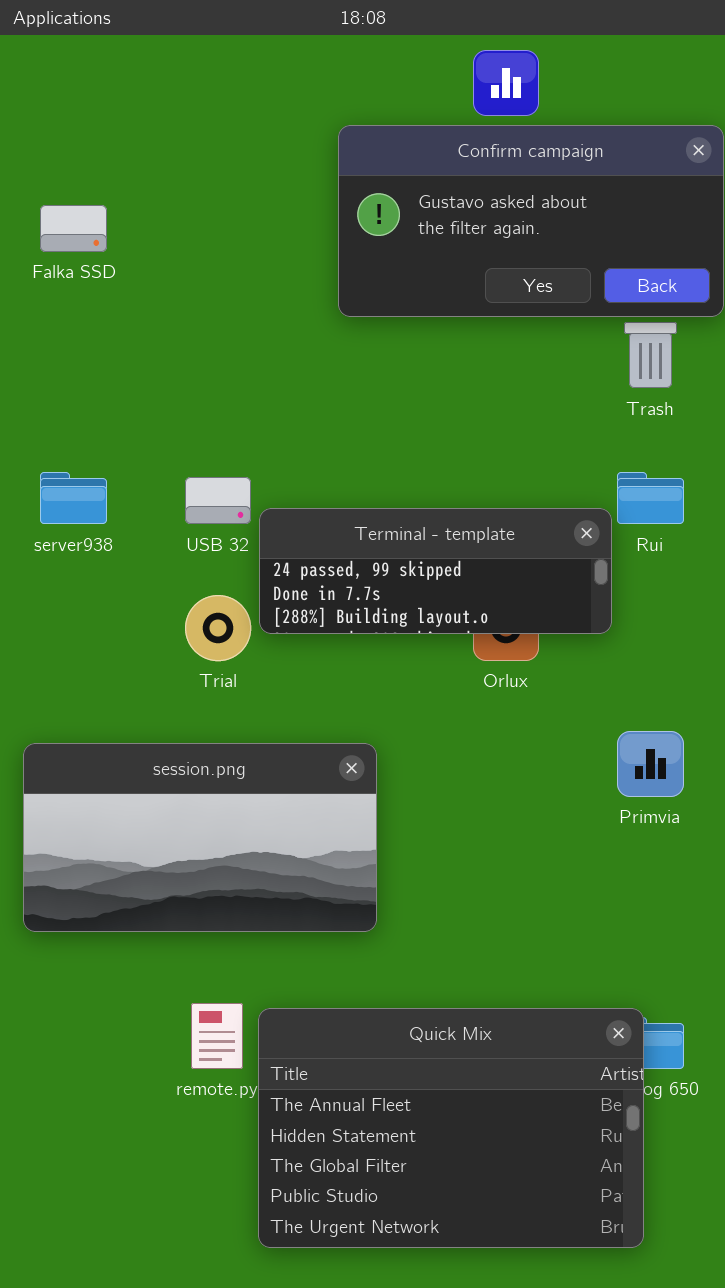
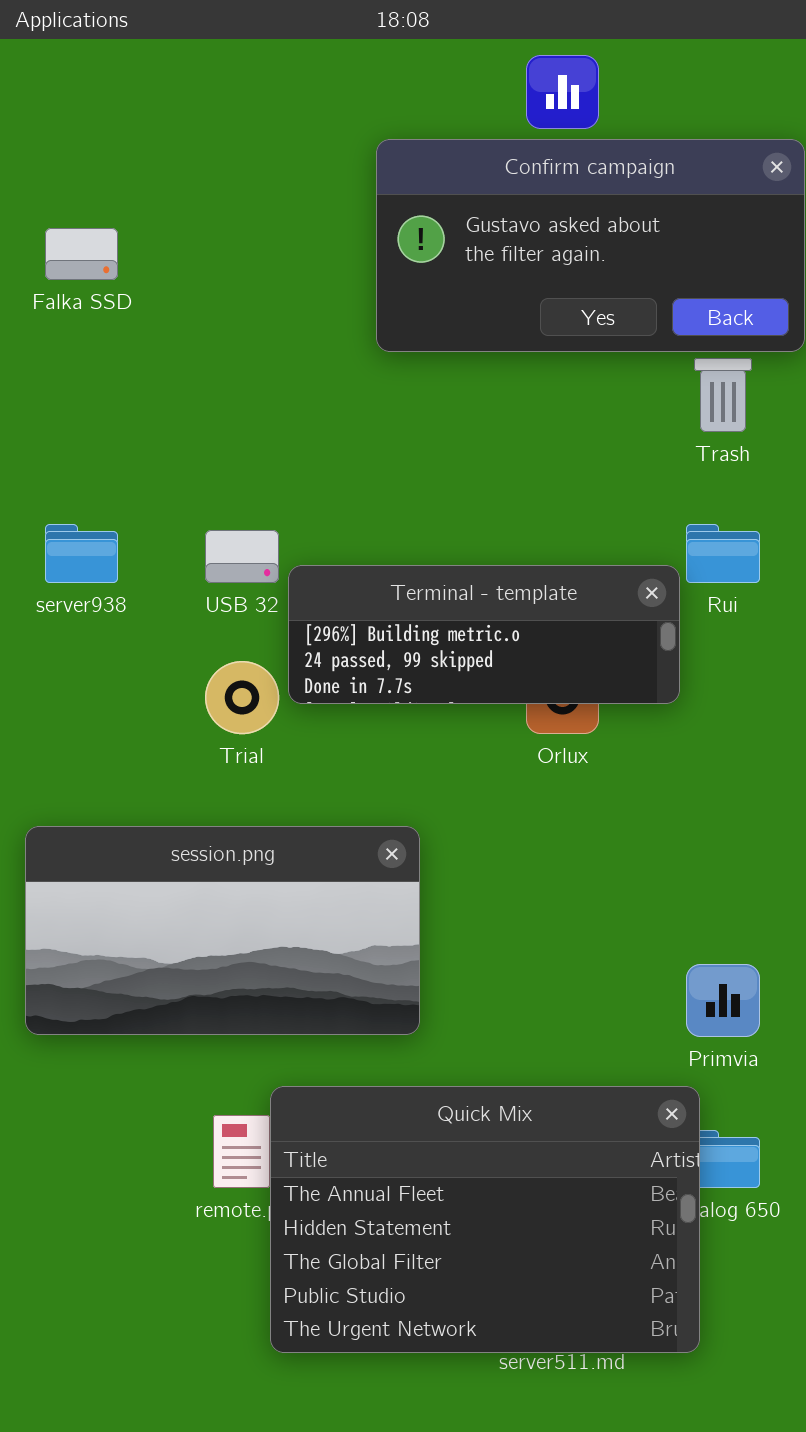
Terminal - template: [259,508,612,634] -> [288,565,680,704], scrolled up 1 row
Primvia: [617,731,684,797] -> [686,964,760,1037], moved
Quick Mix: [258,1008,644,1248] -> [270,1086,700,1353], moved

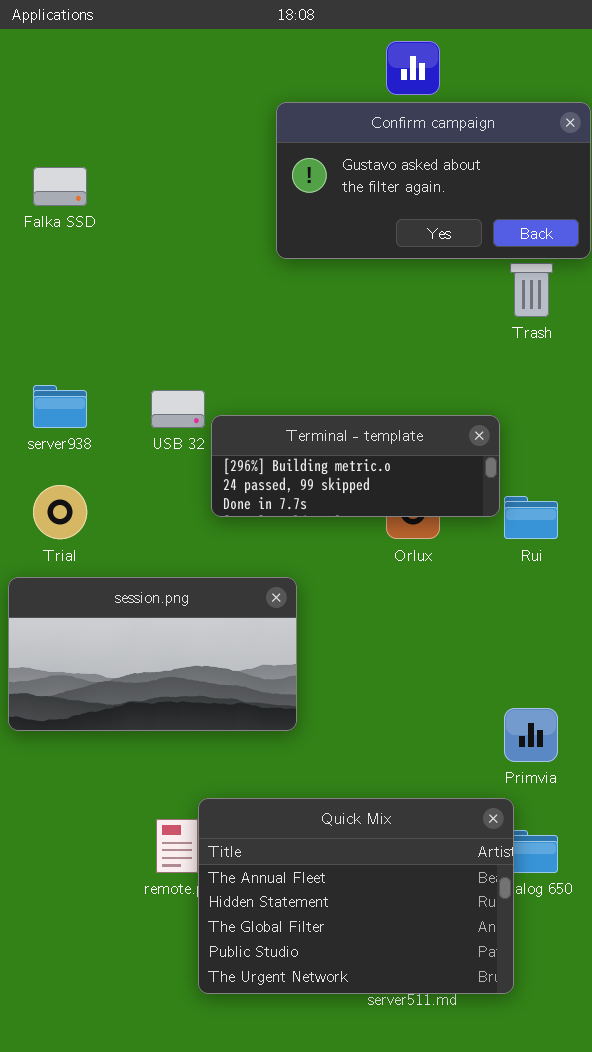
Rui: [686,524,760,583] -> [504,496,558,539], moved
Trial: [205,661,279,734] -> [33,485,87,539], moved
session.png: [25,826,420,1035] -> [8,577,297,731], moved

